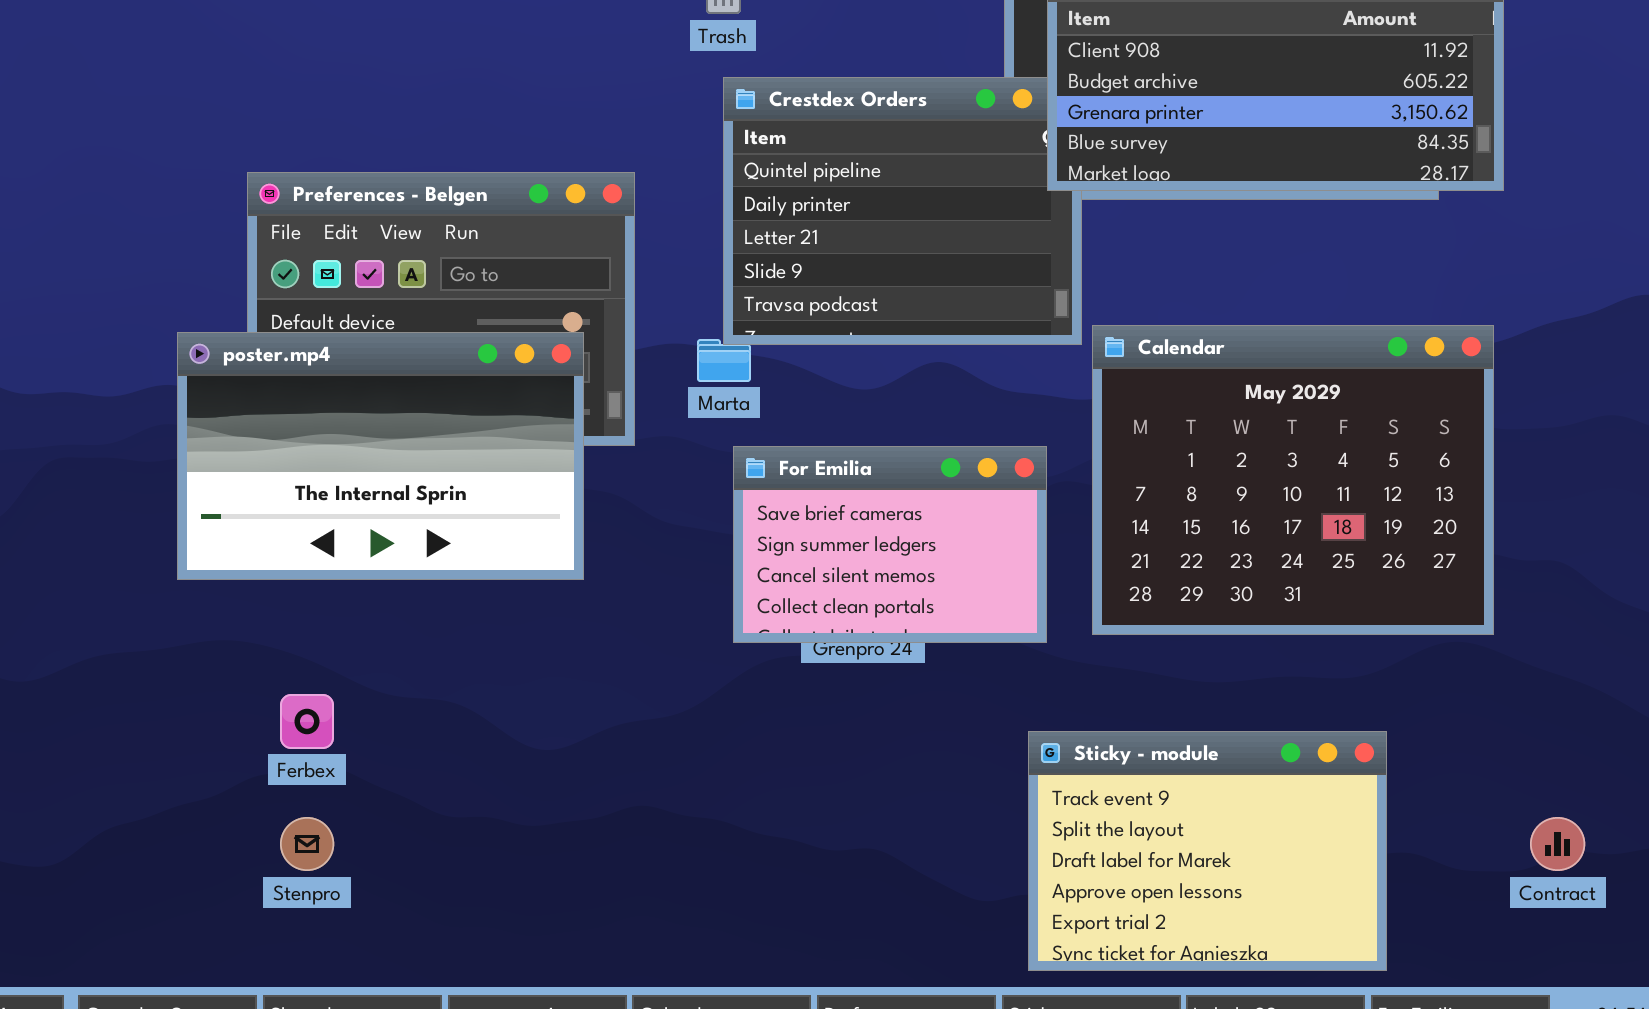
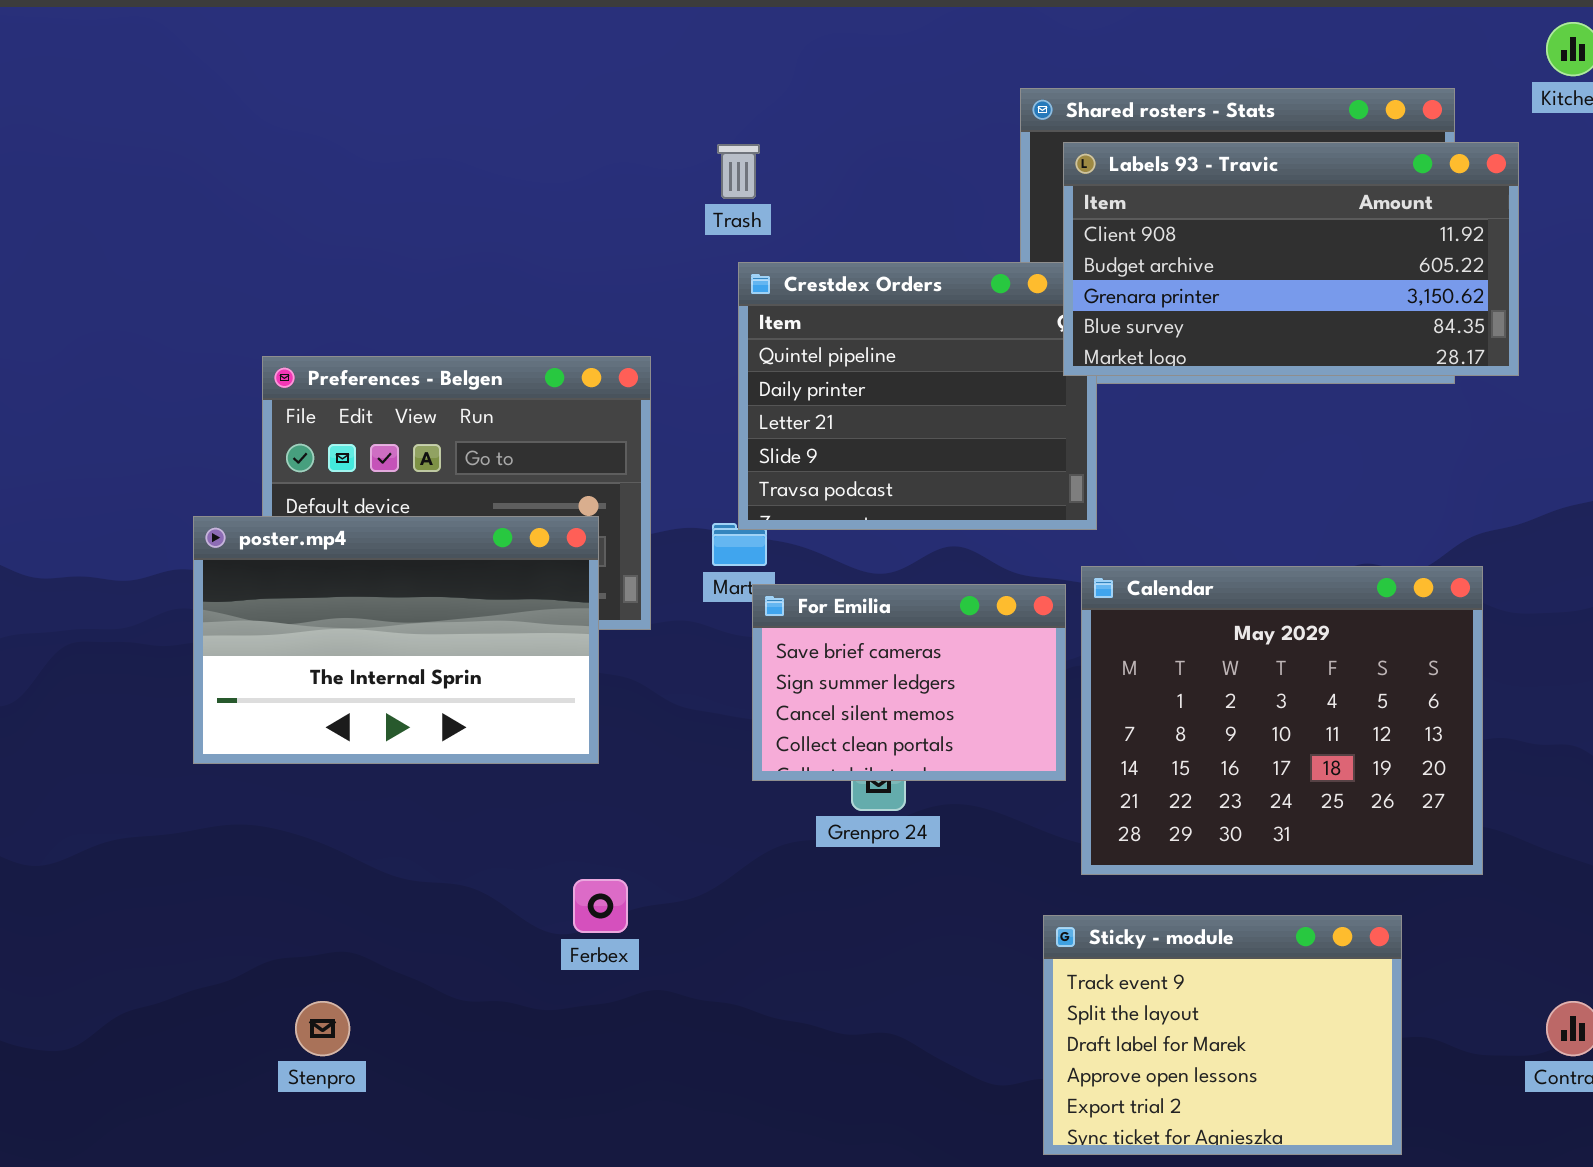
Calendar: [1092,325,1494,635] -> [1081,566,1483,875], moved
For Emilia: [733,446,1047,643] -> [752,584,1066,781], moved
Ferbex: [280,694,334,749] -> [573,879,628,933], moved

